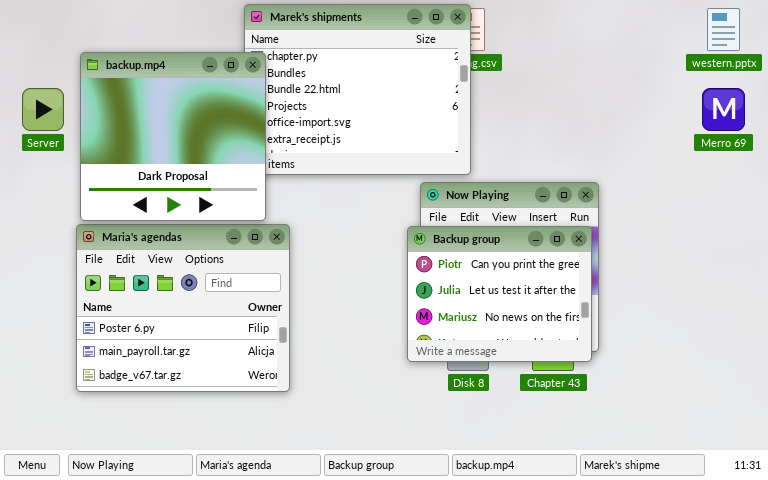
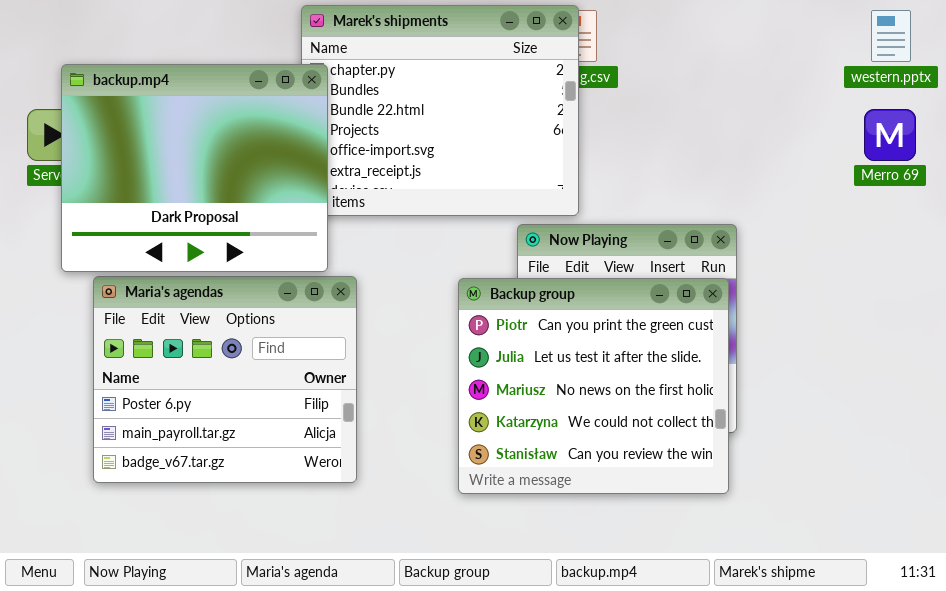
backup.mp4: [80,52,266,221] -> [61,64,328,272], resized
Backup group: [407,226,592,362] -> [458,278,729,494], resized

